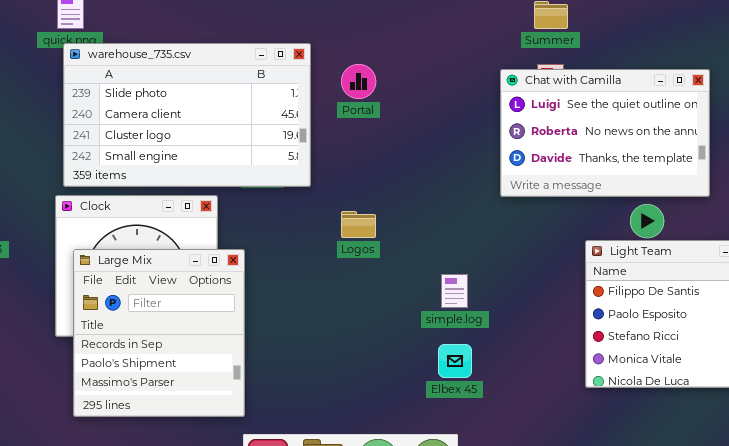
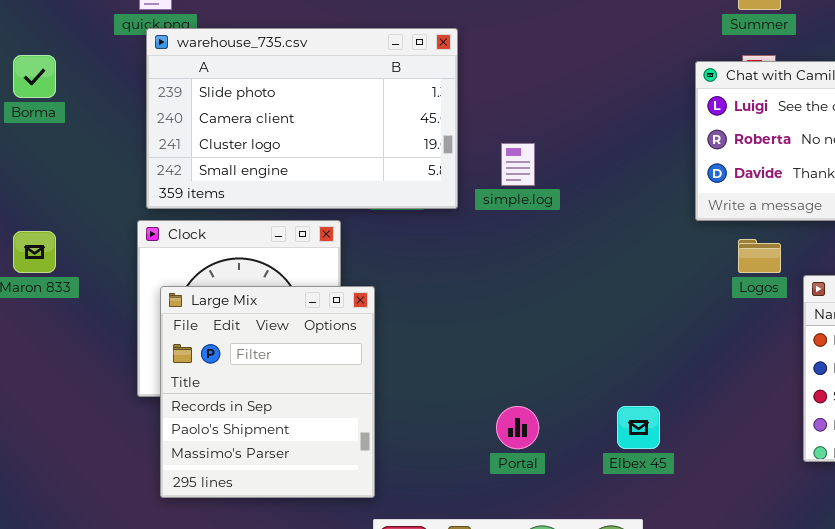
Portal: [341,64,376,99] -> [496,406,539,449], moved
Logos: [341,211,376,238] -> [738,239,781,273], moved
simple.log: [441,274,468,308] -> [501,143,535,186], moved

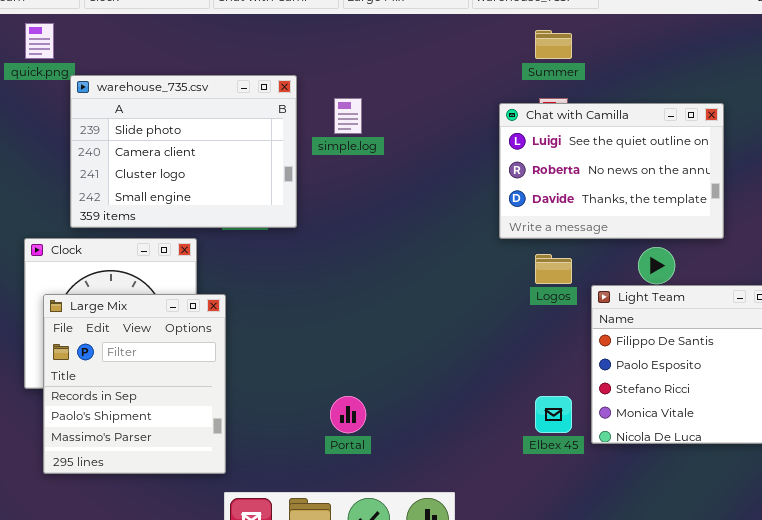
warehouse_735.csv: [146,28,458,209] -> [70,75,297,228], resized
simple.log: [501,143,535,186] -> [334,98,362,134], moved
Elbex 45: [617,406,660,449] -> [535,396,572,433], moved

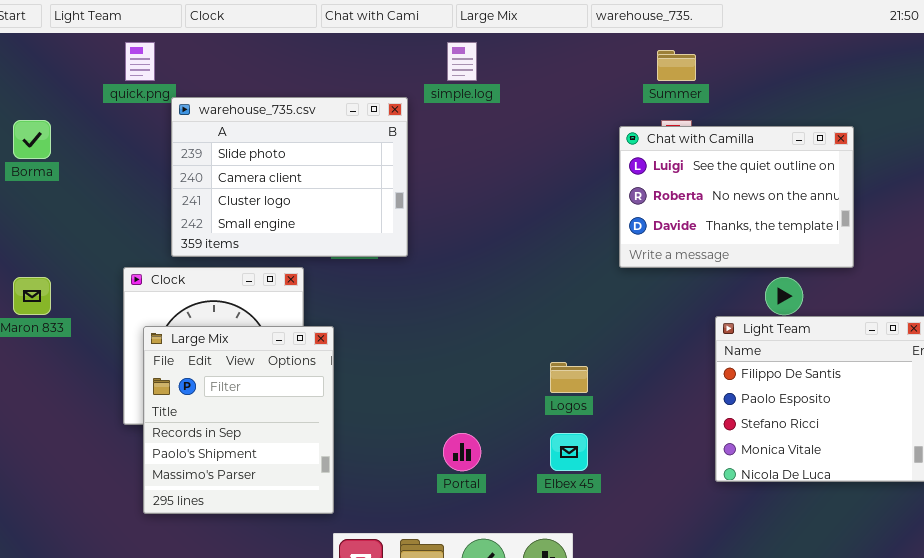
simple.log: [334,98,362,134] -> [447,42,477,81], moved
Logos: [535,254,572,284] -> [550,362,588,393], moved
Elbex 45: [535,396,572,433] -> [550,433,588,471], moved

